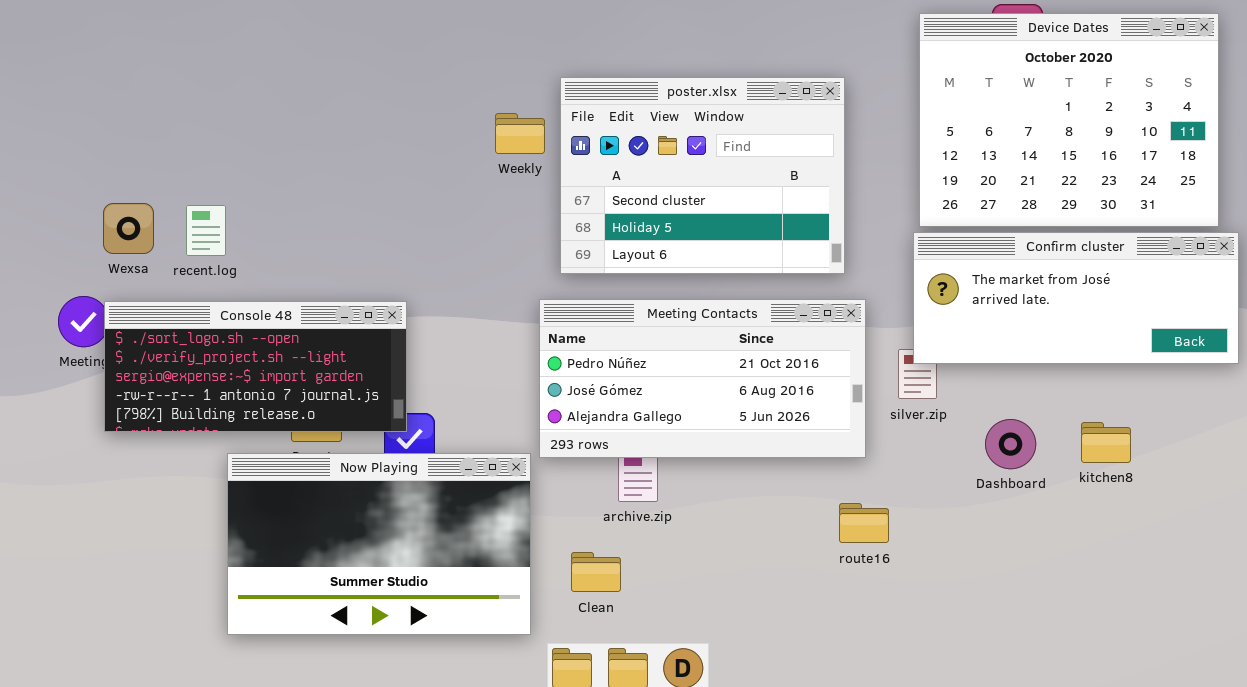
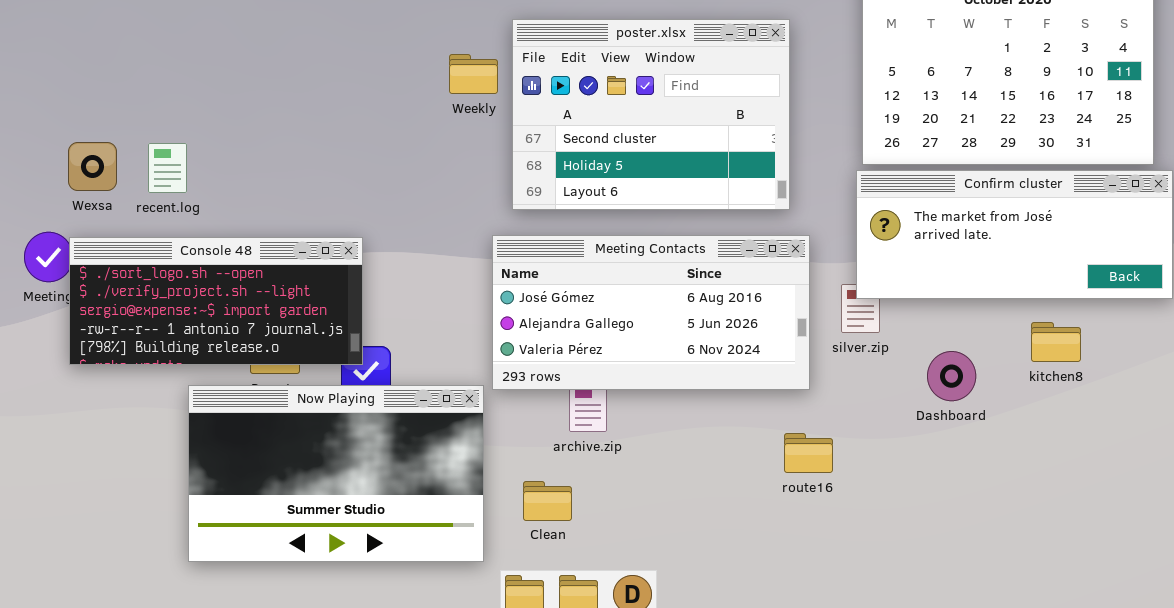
Meeting Contacts: [539,299,866,458] -> [492,235,810,390], scrolled down 1 row
kitchen8: [1081,422,1131,463] -> [1031,322,1081,362], moved

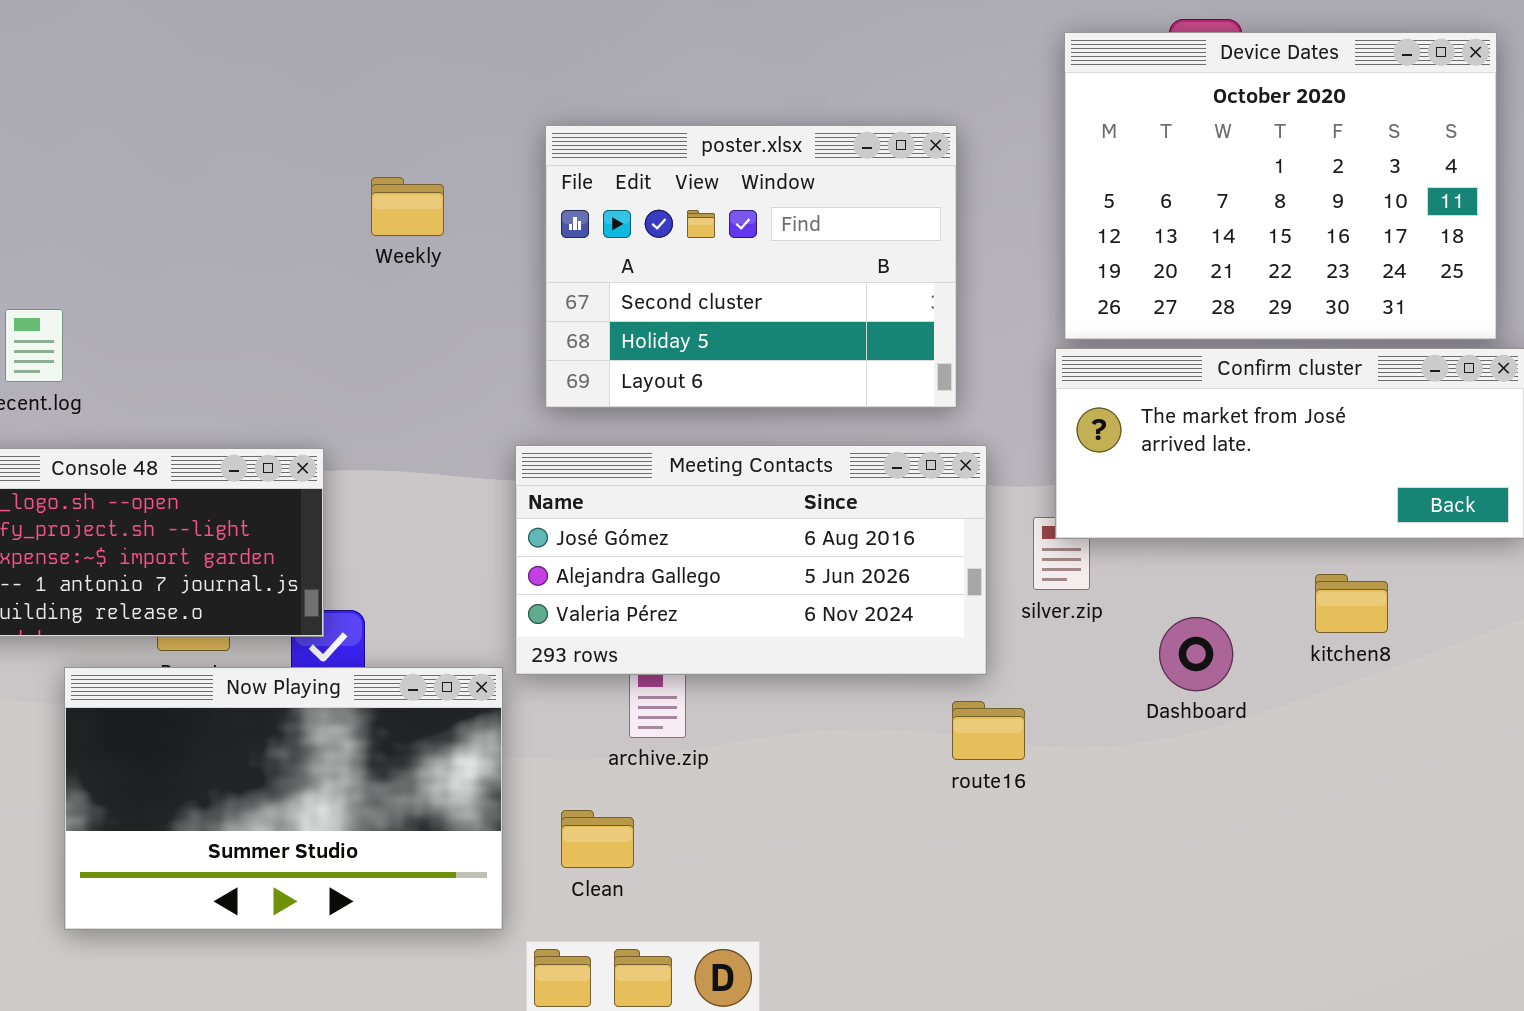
Weekly: [449,54,498,94] -> [371,177,444,236], moved
route16: [784,433,833,473] -> [952,701,1025,760], moved

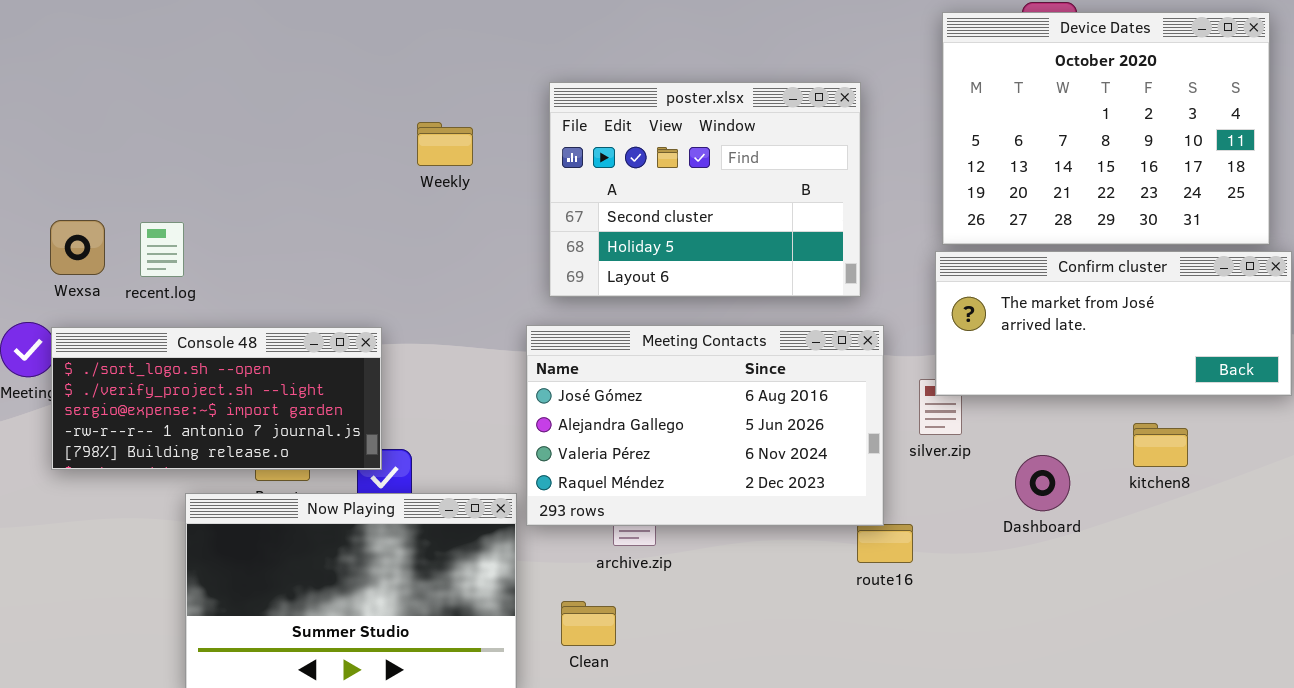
Meeting Contacts: [515,445,987,675] -> [526,325,884,526], resized

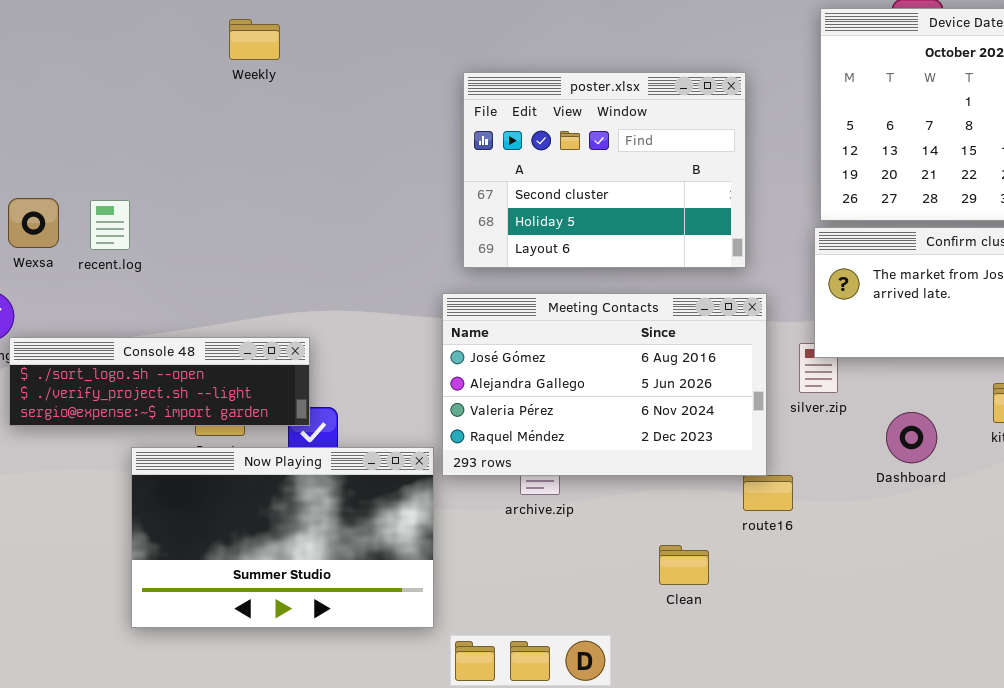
Weekly: [417,122,473,166] -> [229,19,280,60], moved
Console 48: [51,327,382,470] -> [9,337,310,426], resized
Clean: [561,601,616,646] -> [659,545,709,585], moved

